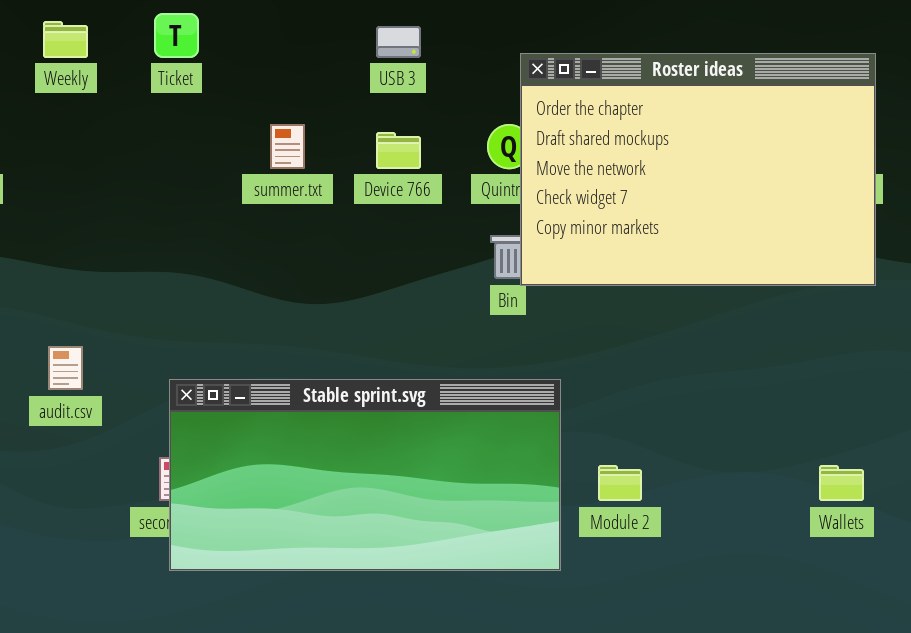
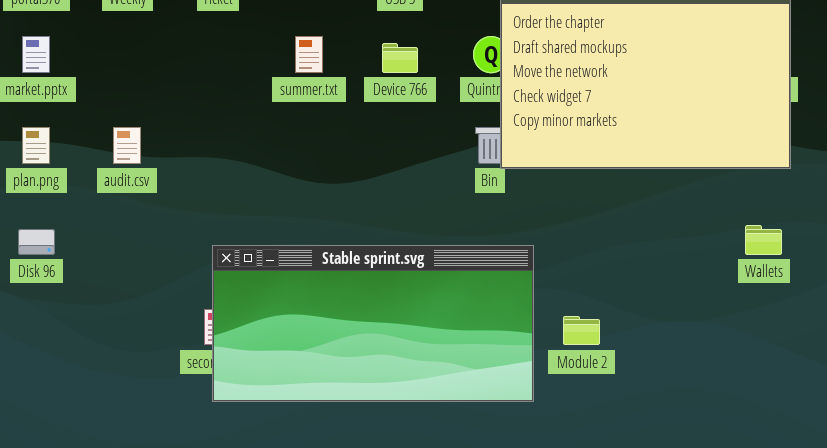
audit.csv: [48,346,83,390] -> [113,127,141,164], moved
Wallets: [819,465,864,501] -> [745,225,782,255], moved

